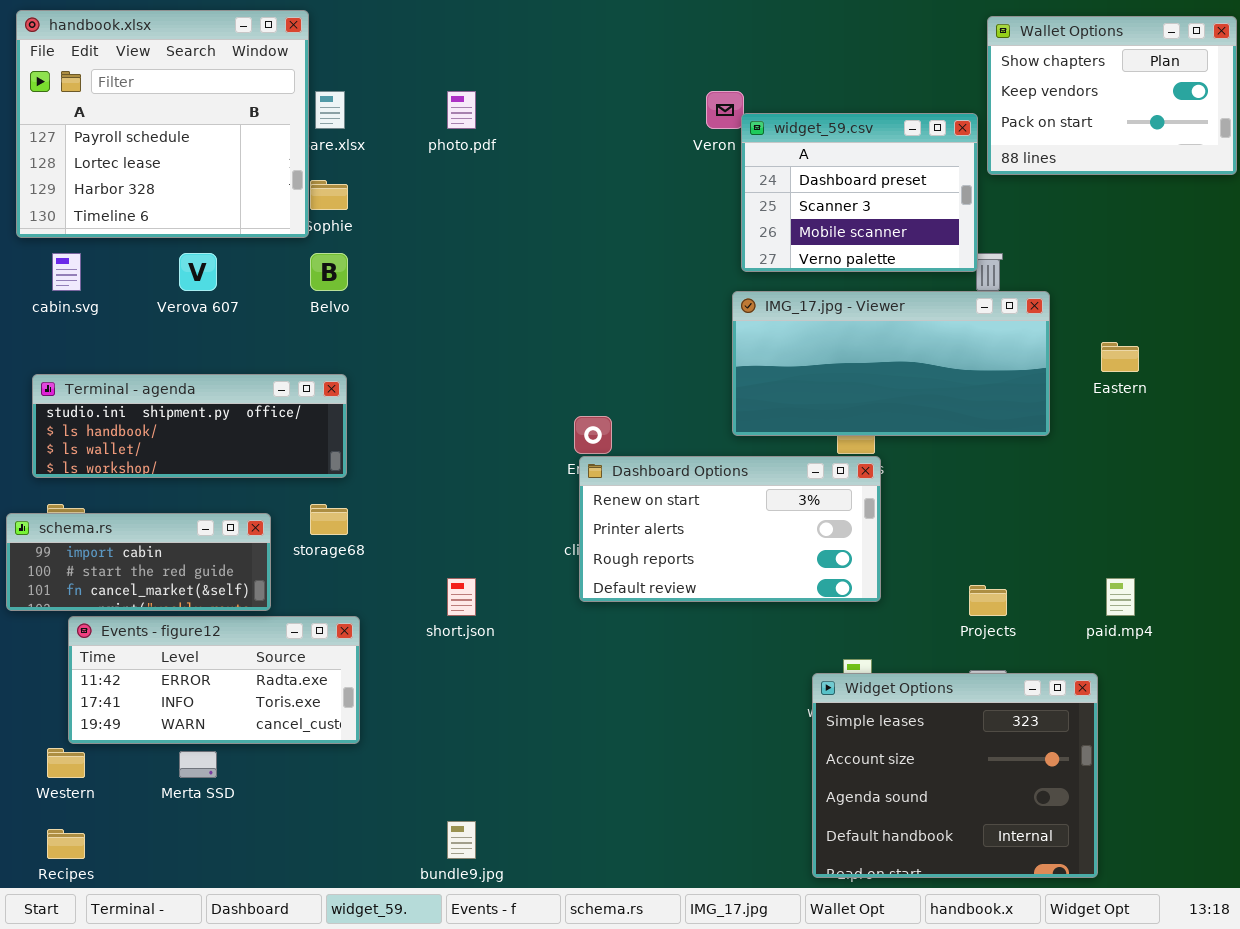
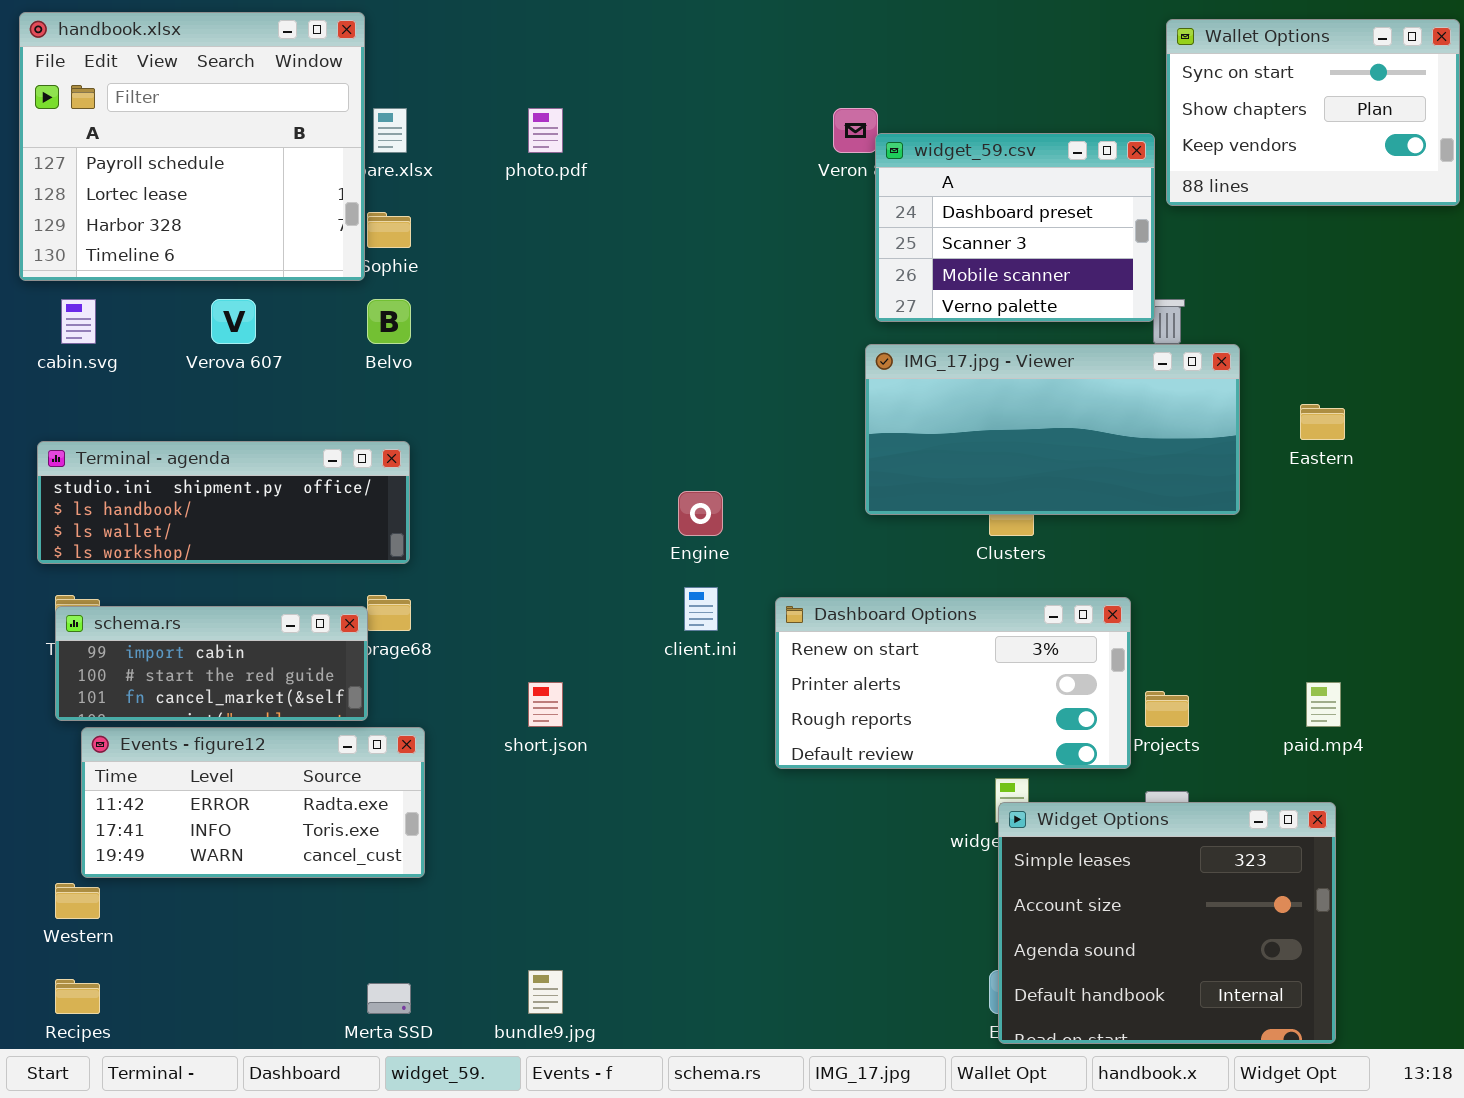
Wallet Options: [987,16,1237,175] -> [1166,19,1460,206], scrolled up 1 row
Dashboard Options: [579,456,881,602] -> [775,597,1131,769], moved
schema.rs: [6,513,271,611] -> [55,606,368,721], moved
Widget Options: [812,673,1098,878] -> [998,802,1336,1044], moved
Merta SSD: [179,751,217,778] -> [367,983,411,1014], moved

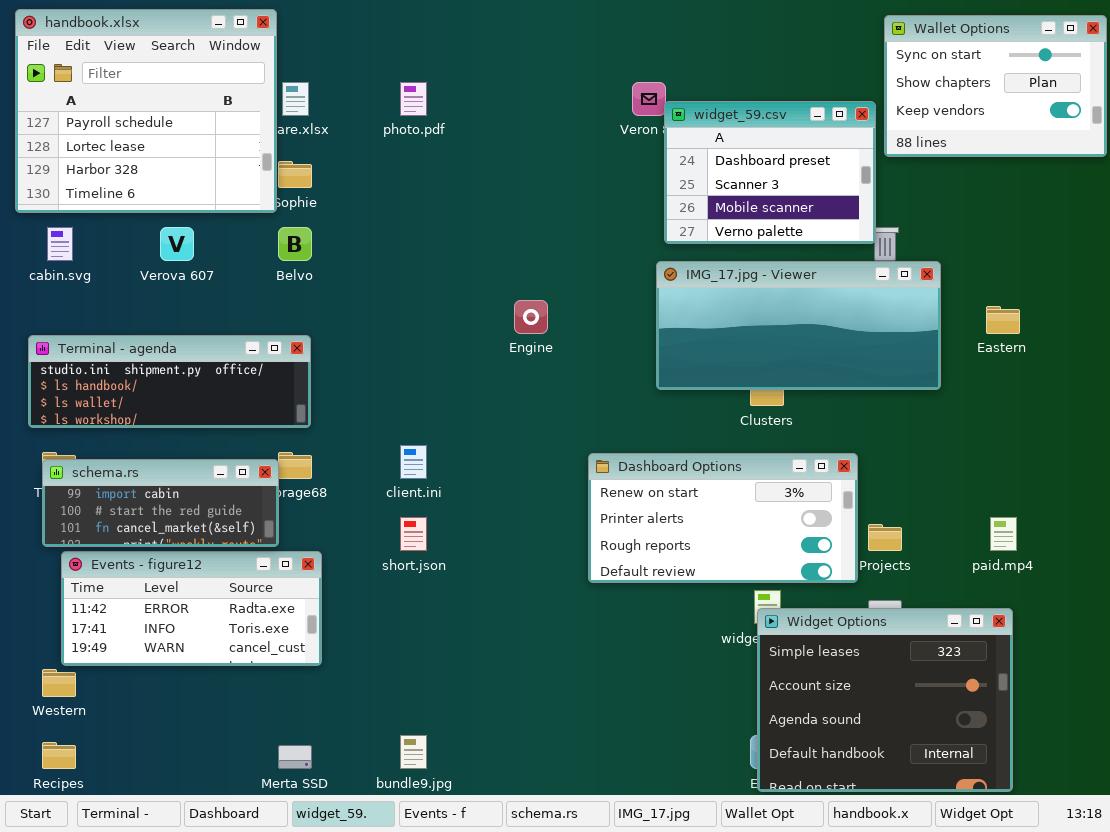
Engine: [678,491,723,536] -> [514,300,548,334], moved
client.ini: [684,587,718,631] -> [400,445,427,479], moved

